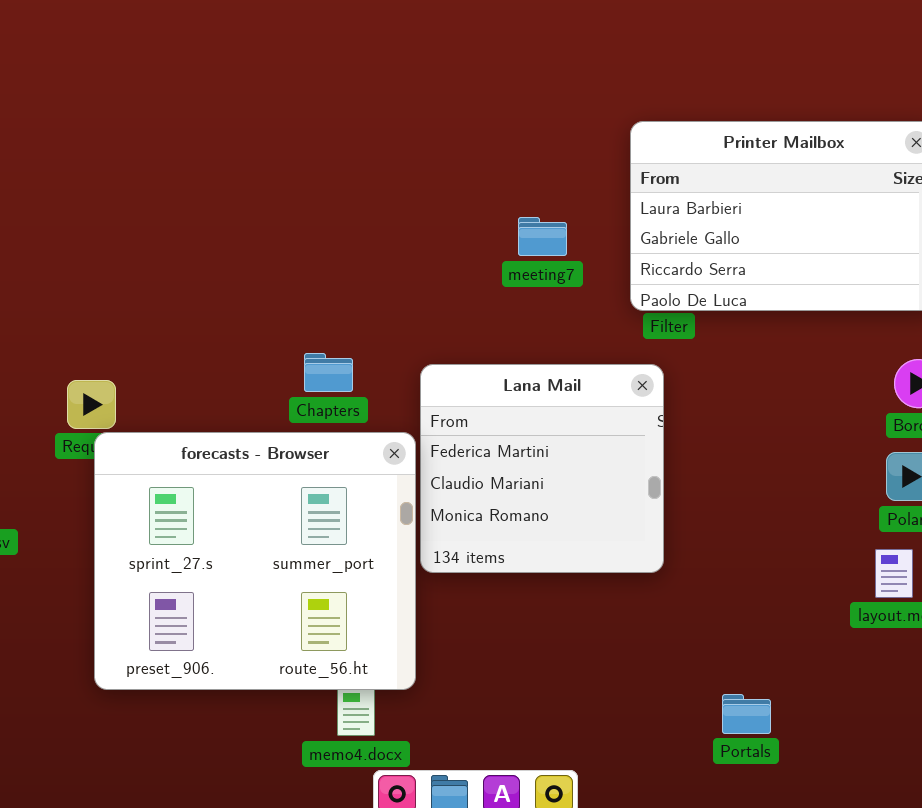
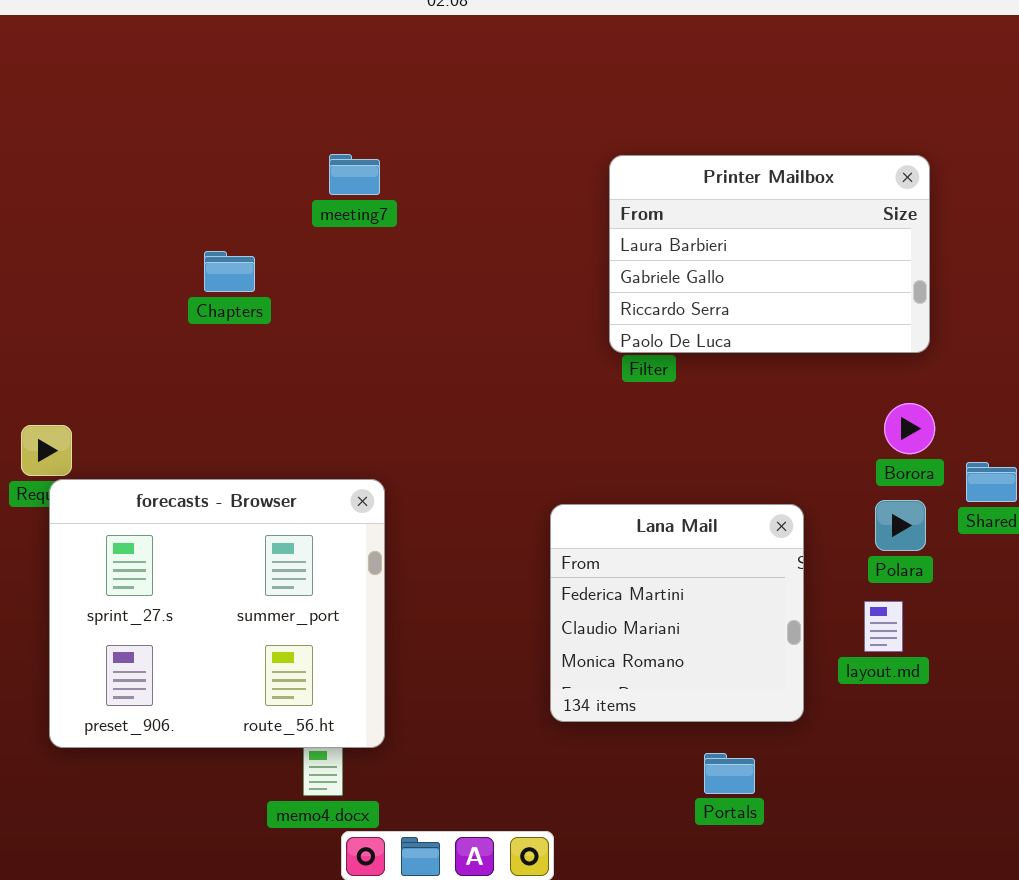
meeting7: [518,217,567,256] -> [329,154,380,195], moved
Chapters: [304,353,353,392] -> [204,251,255,292], moved
Lana Mail: [420,364,664,573] -> [550,504,804,722], moved

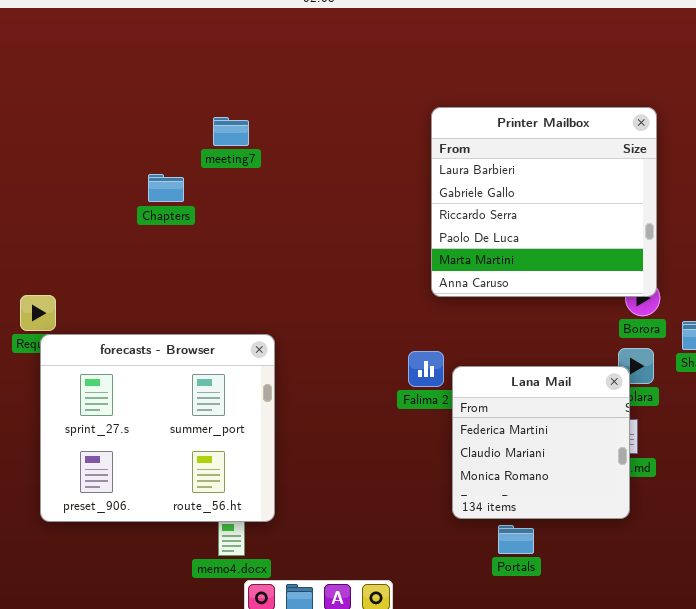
meeting7: [329,154,380,195] -> [213,117,249,146], moved
Printer Mailbox: [609,155,930,353] -> [431,107,657,297], resized
Lana Mail: [550,504,804,722] -> [452,366,630,519], moved

